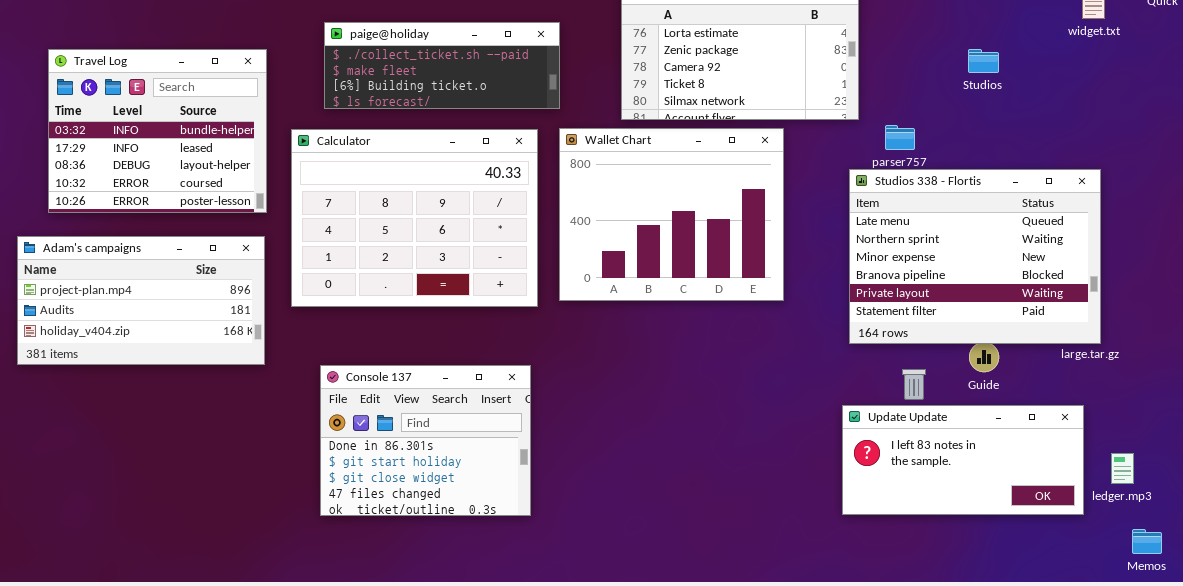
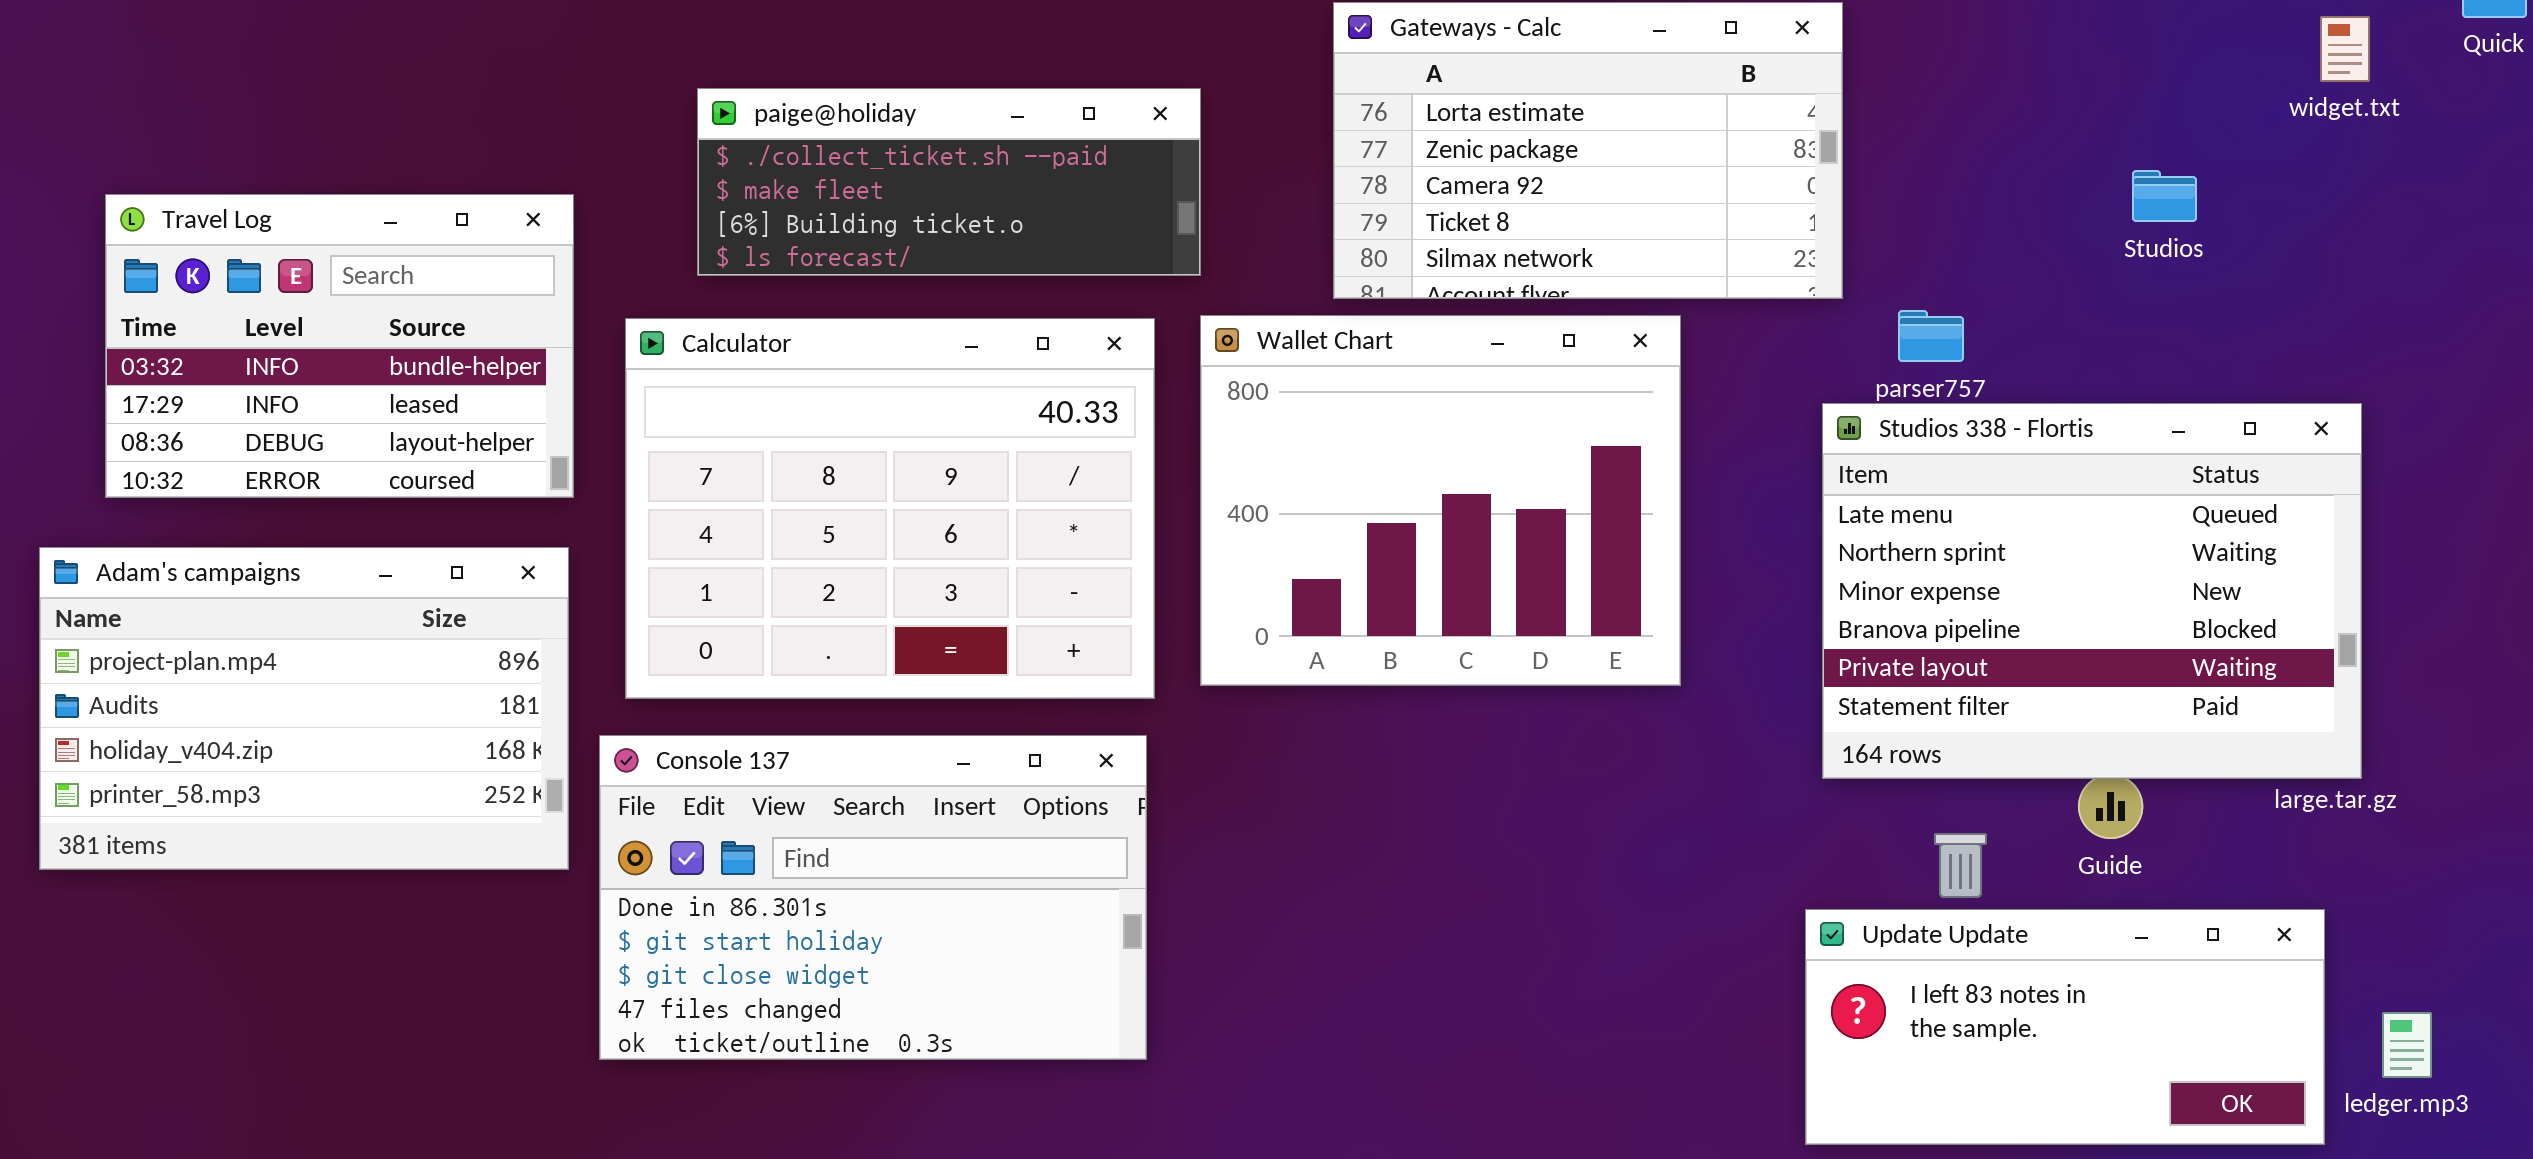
Studios: [968,49,999,73] -> [2132,170,2197,222], moved
Travel Log: [48,49,267,213] -> [105,194,574,498], resized
Adam's campaigns: [17,236,265,365] -> [39,547,569,870], resized
Console 137: [320,365,531,516] -> [599,735,1147,1060], moved, resized

